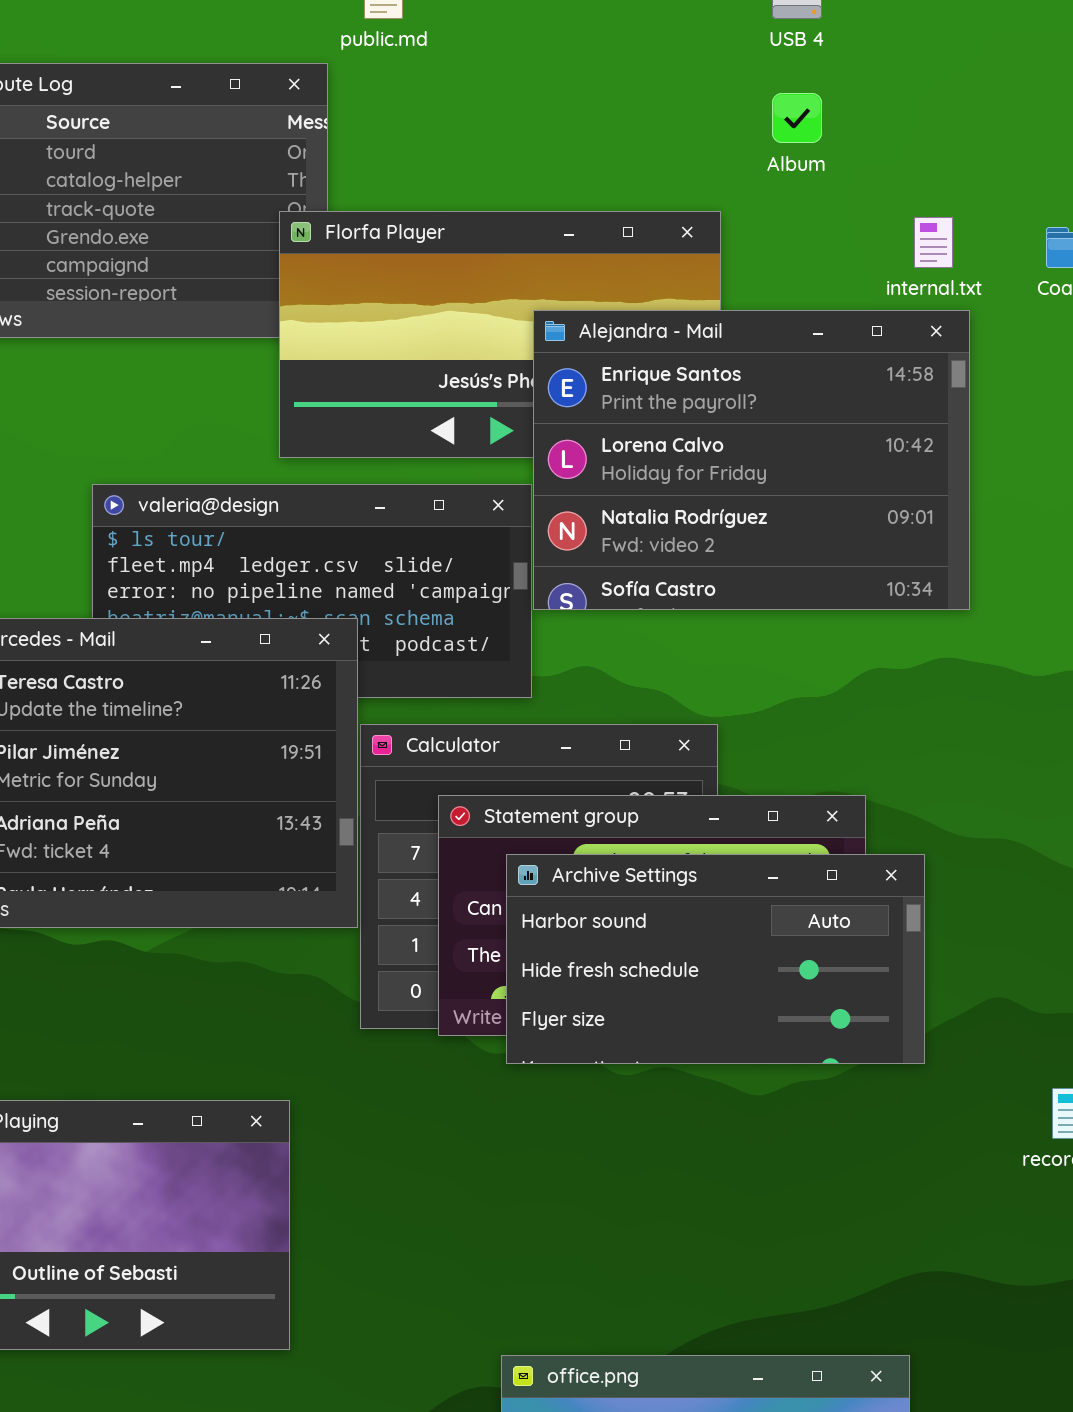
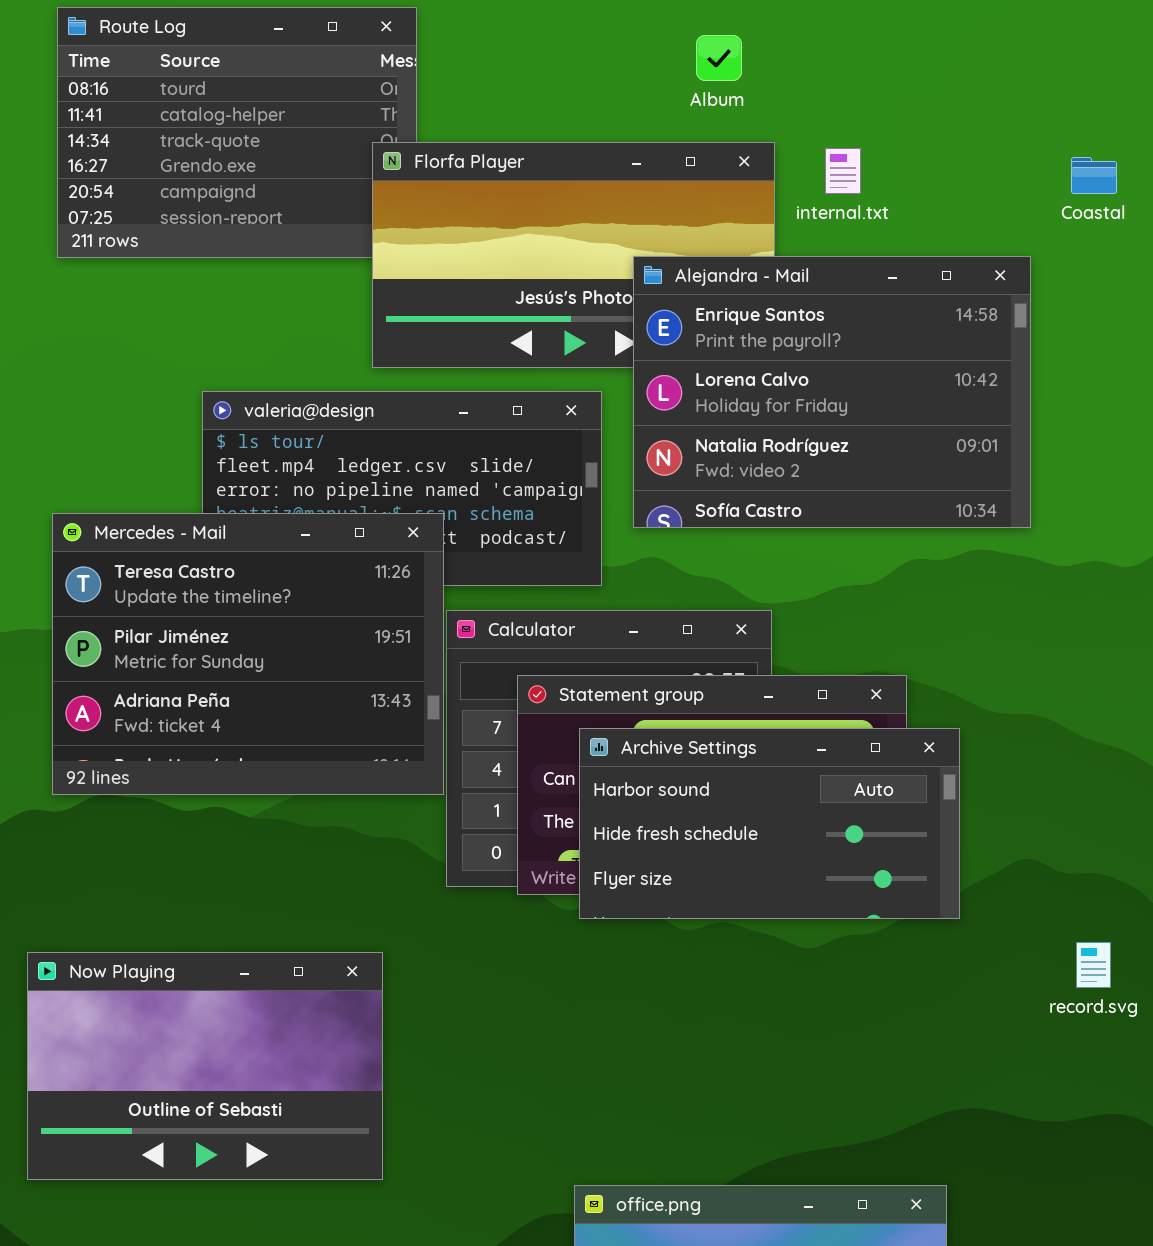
Album: [772,93,822,143] -> [696,35,742,81], moved
internal.txt: [914,217,953,268] -> [825,148,861,194], moved
Alejandra - Mail: [533,310,970,610] -> [633,256,1031,528], moved

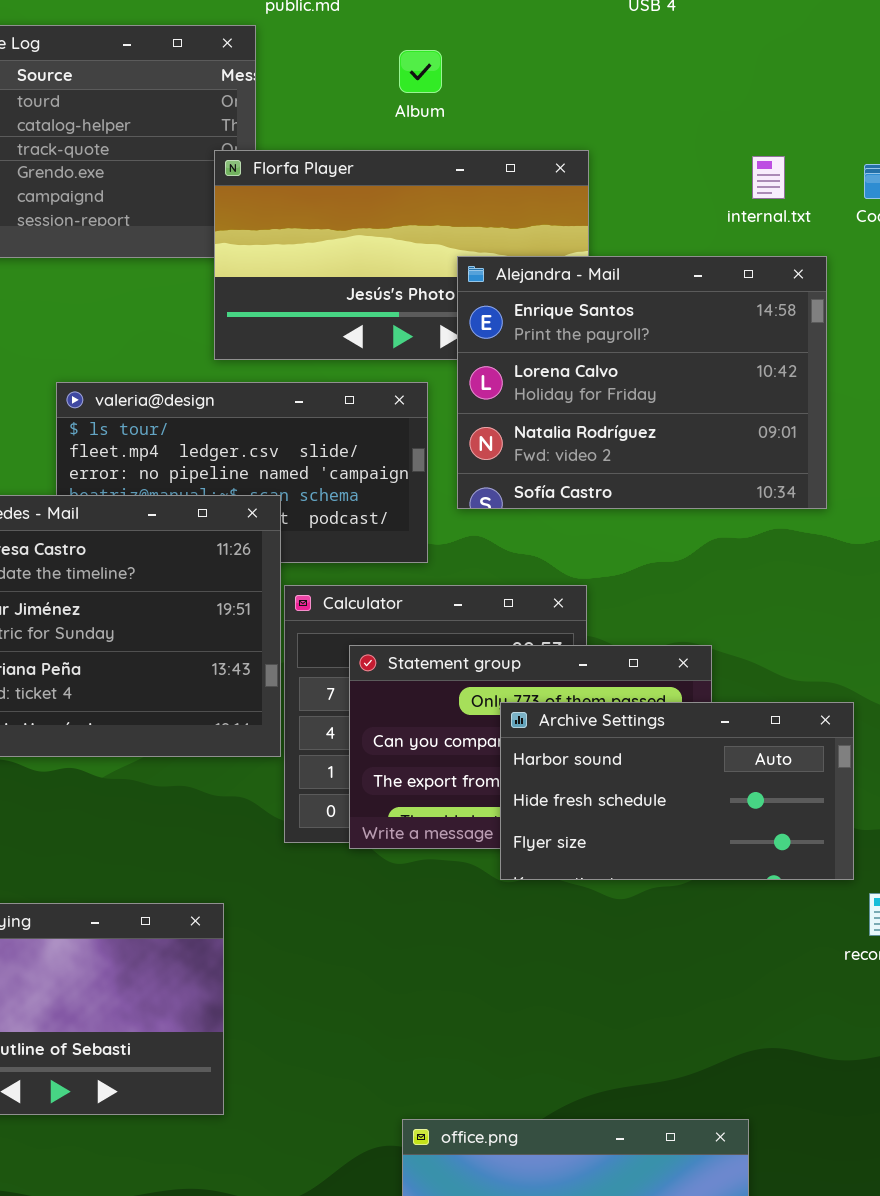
Album: [696,35,742,81] -> [399,50,442,93], moved
internal.txt: [825,148,861,194] -> [752,156,785,199], moved
Archive Settings: [579,728,960,919] -> [500,702,854,880], moved

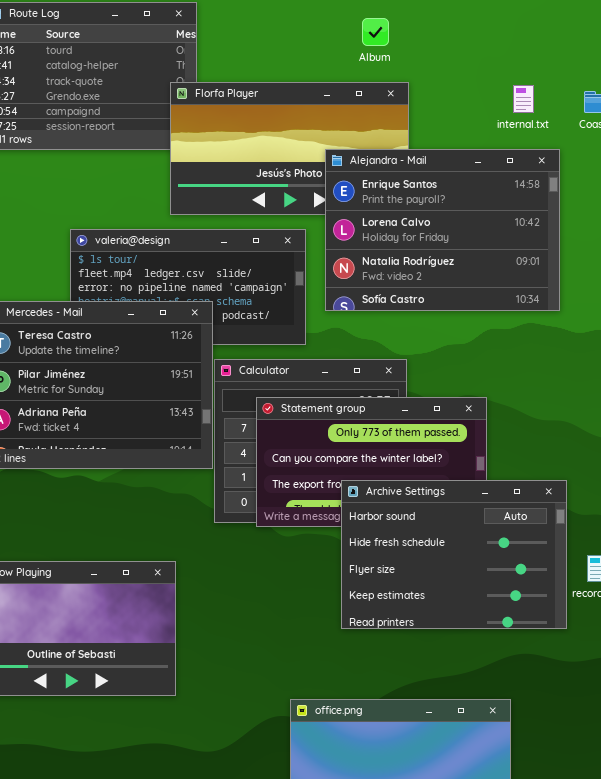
Album: [399,50,442,93] -> [362,18,389,46], moved
Archive Settings: [500,702,854,880] -> [341,480,567,629], moved, resized

